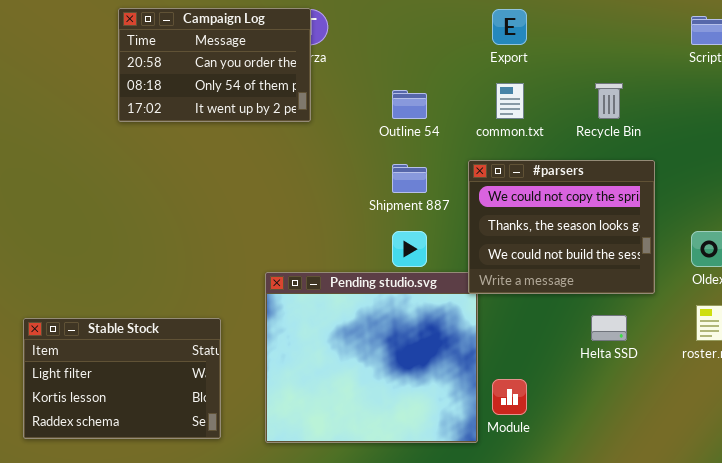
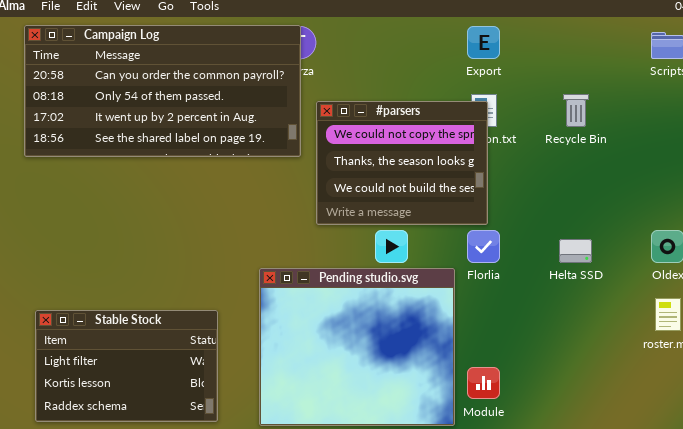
Campaign Log: [118,8,311,122] -> [24,25,301,157], resized
#parsers: [468,160,655,294] -> [316,101,488,225], moved
Helta SSD: [591,315,627,341] -> [559,239,592,263], moved

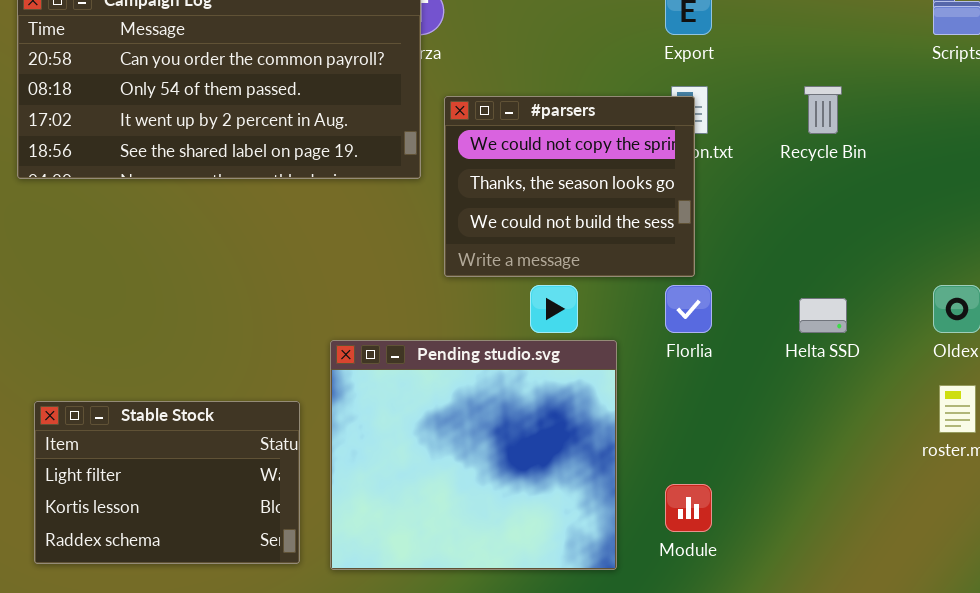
Pending studio.svg: [259,268,455,426] -> [330,340,617,570], moved

